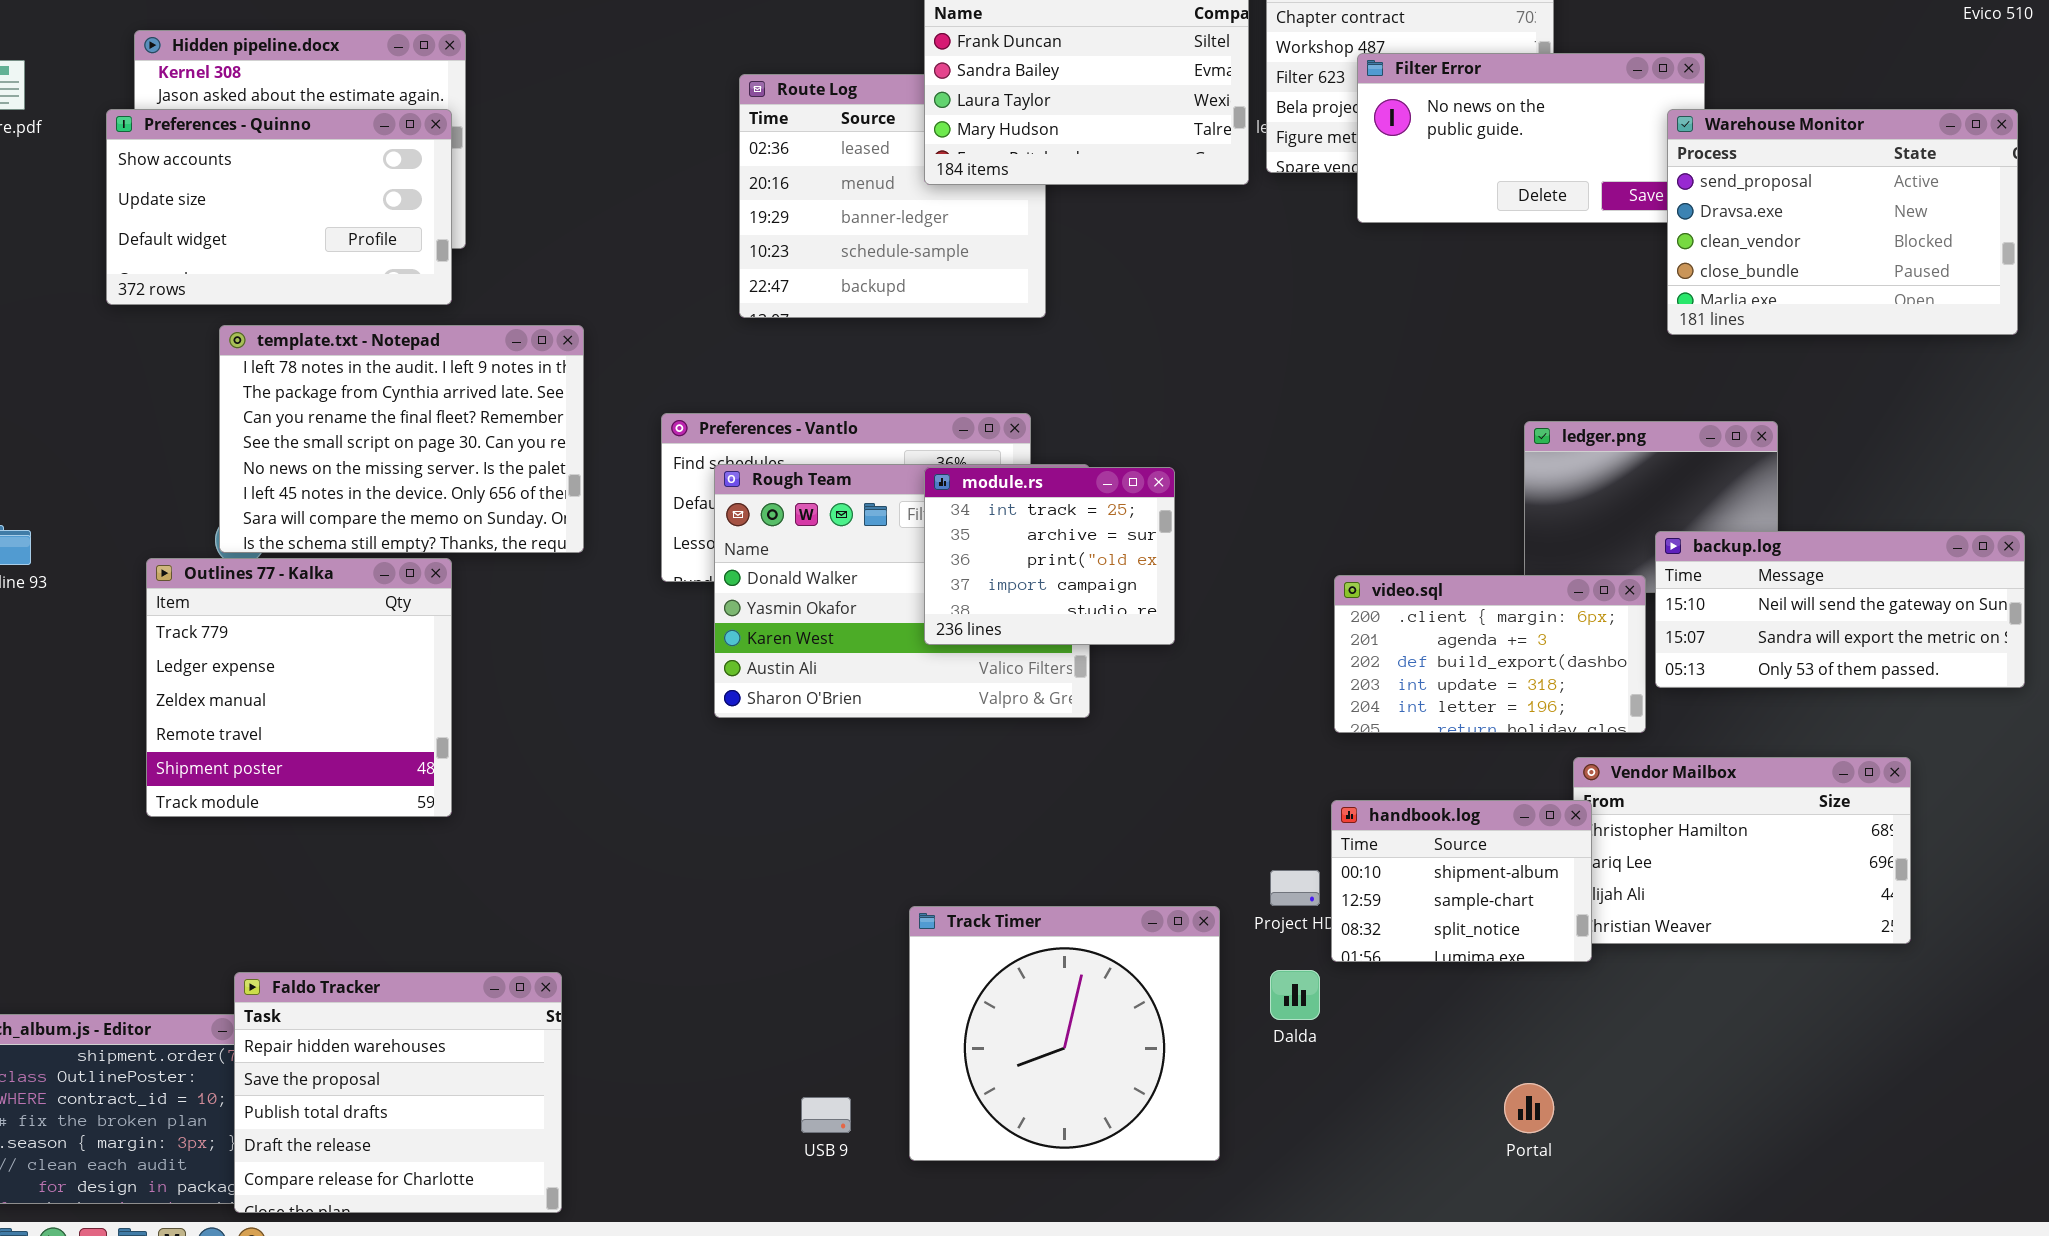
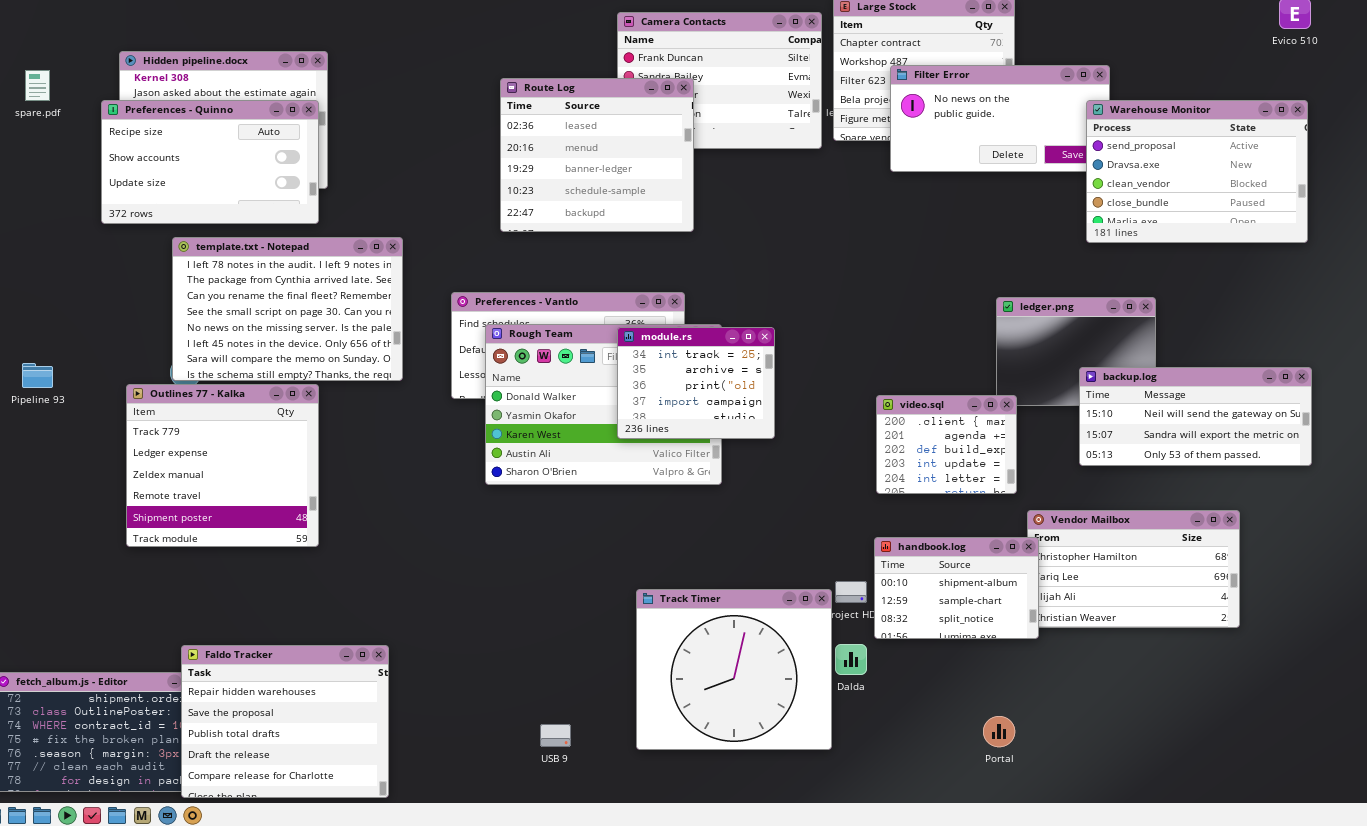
Route Log: [739,74,1046,318] -> [500,78,694,232], raised
Preferences - Quinno: [106,109,452,305] -> [101,100,319,224], scrolled up 1 row
video.sql: [1334,575,1646,733] -> [876,395,1017,494], resized
Track Timer: [909,906,1220,1161] -> [636,589,832,750], moved

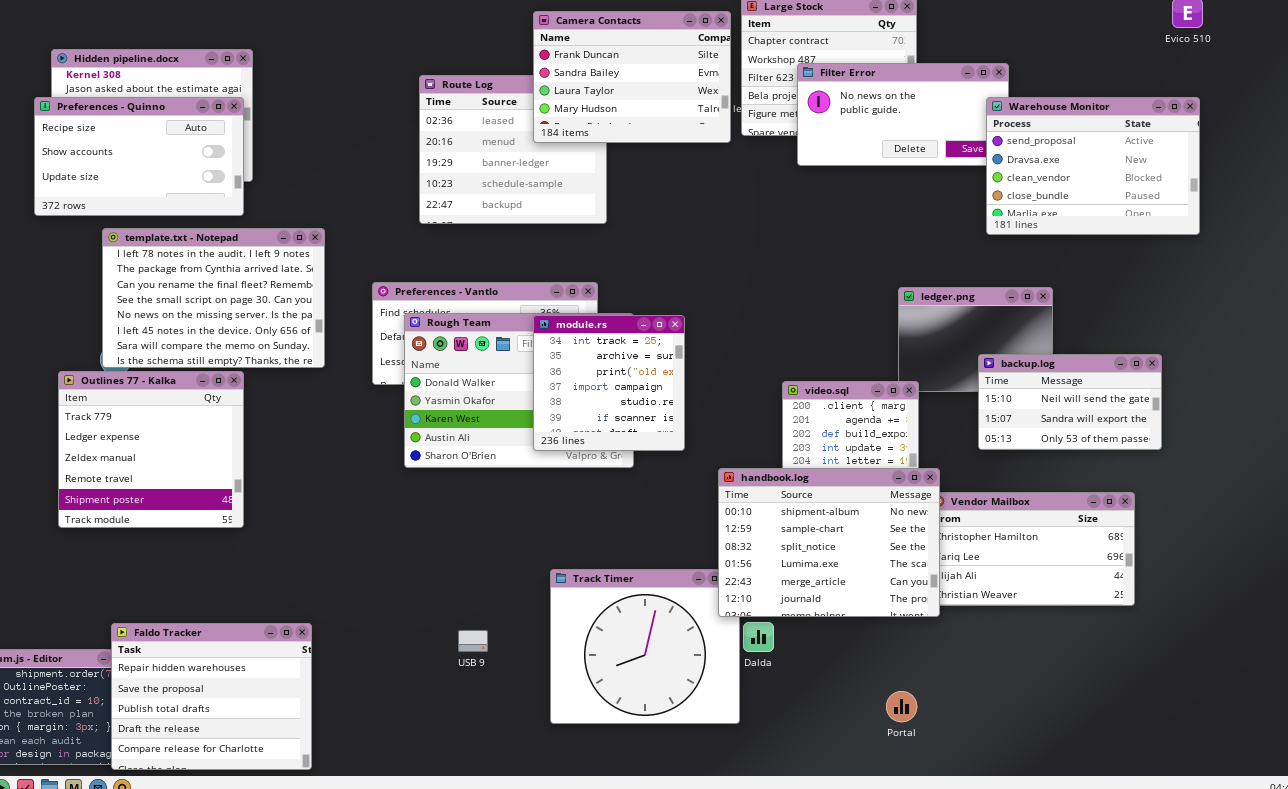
Camera Contacts: [617,12,822,149] -> [533,11,731,143], raised
module.rs: [617,327,775,439] -> [533,315,685,451], resized
backup.log: [1079,367,1312,466] -> [978,354,1162,450], resized
handbook.log: [874,537,1039,639] -> [718,468,940,617], resized
USB 9: [540,724,571,747] -> [458,630,488,652], moved

